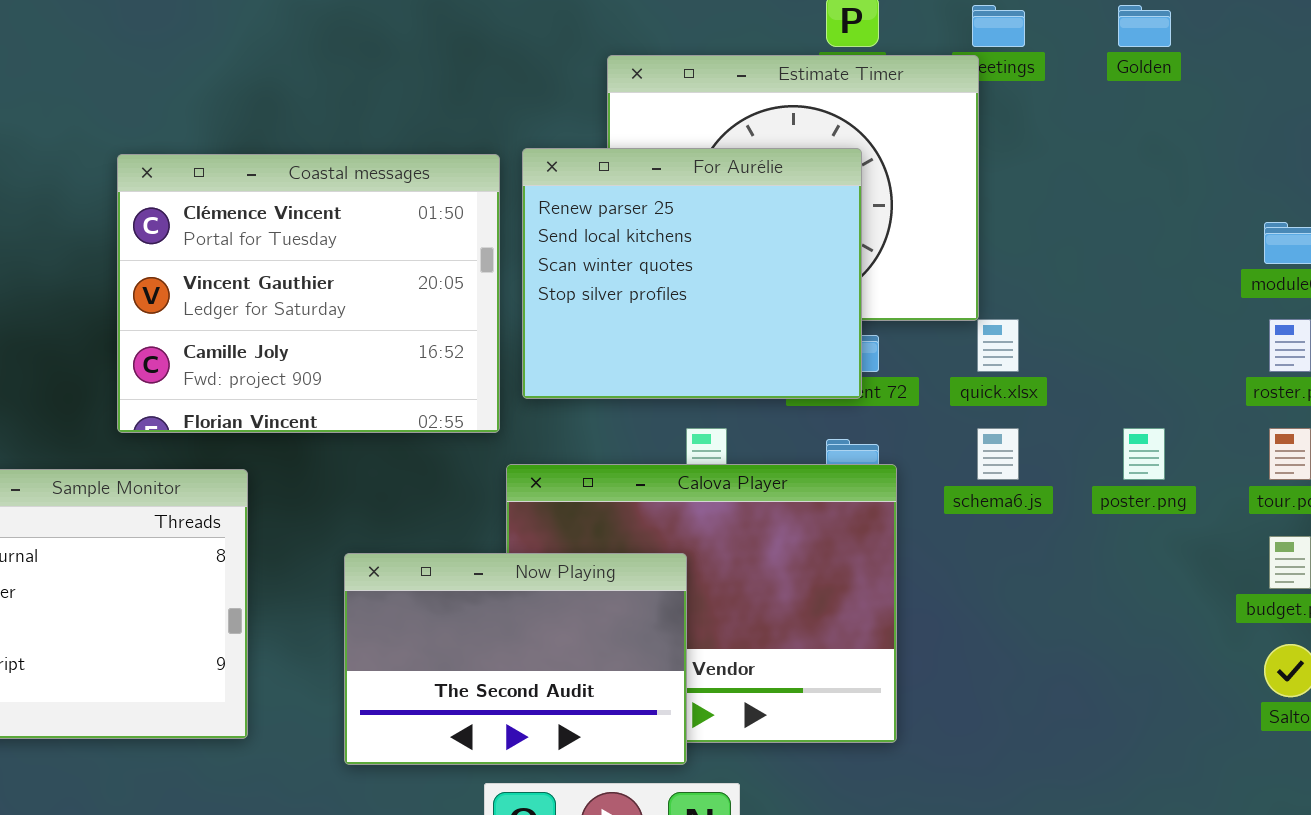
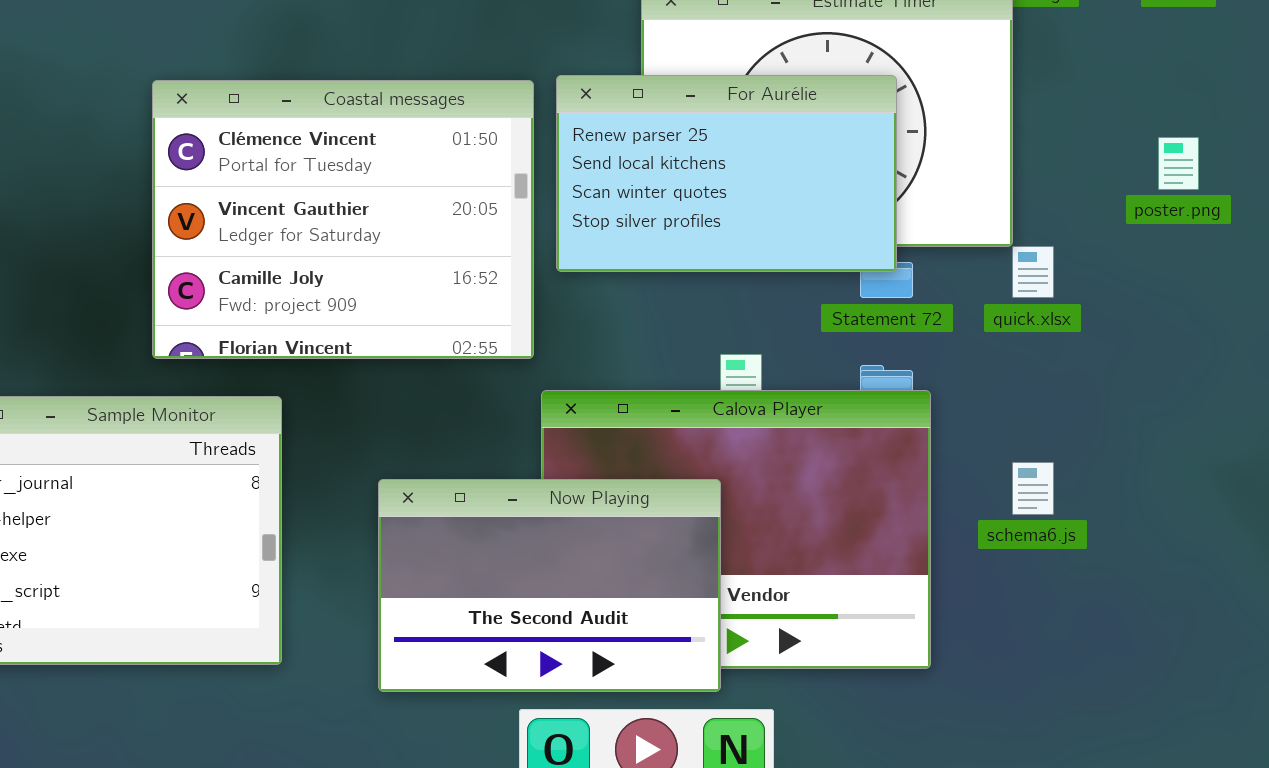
For Aurélie: [522,148,862,399] -> [556,75,897,272], resized
schema6.js: [977,428,1019,480] -> [1012,462,1054,515], moved
poster.png: [1123,428,1165,480] -> [1158,137,1199,190], moved

